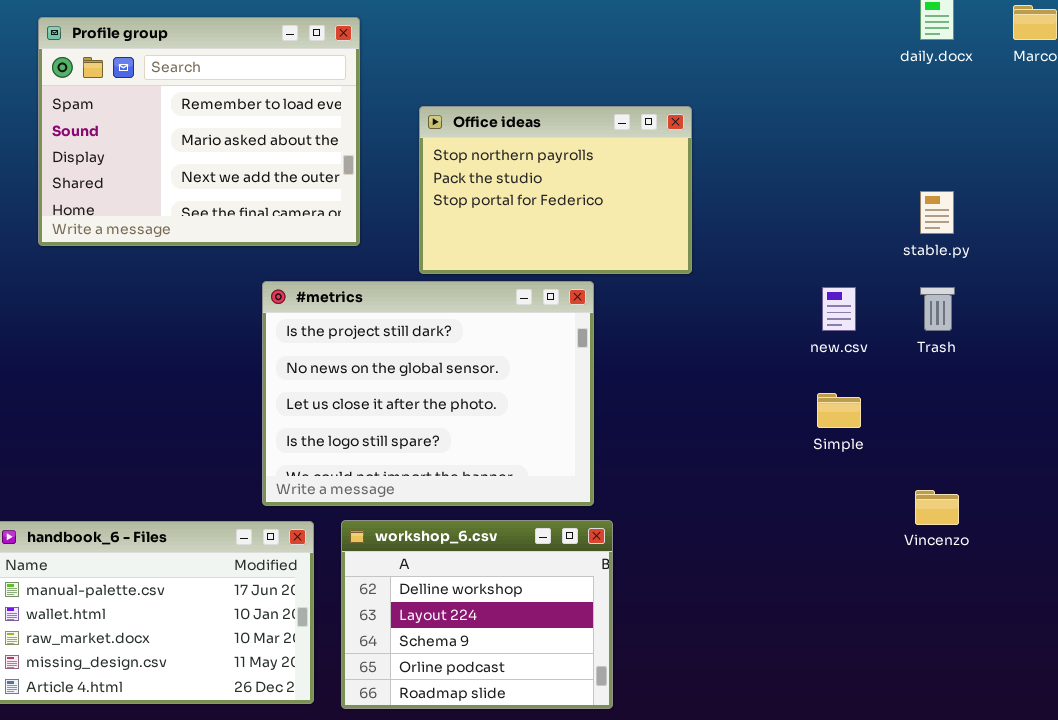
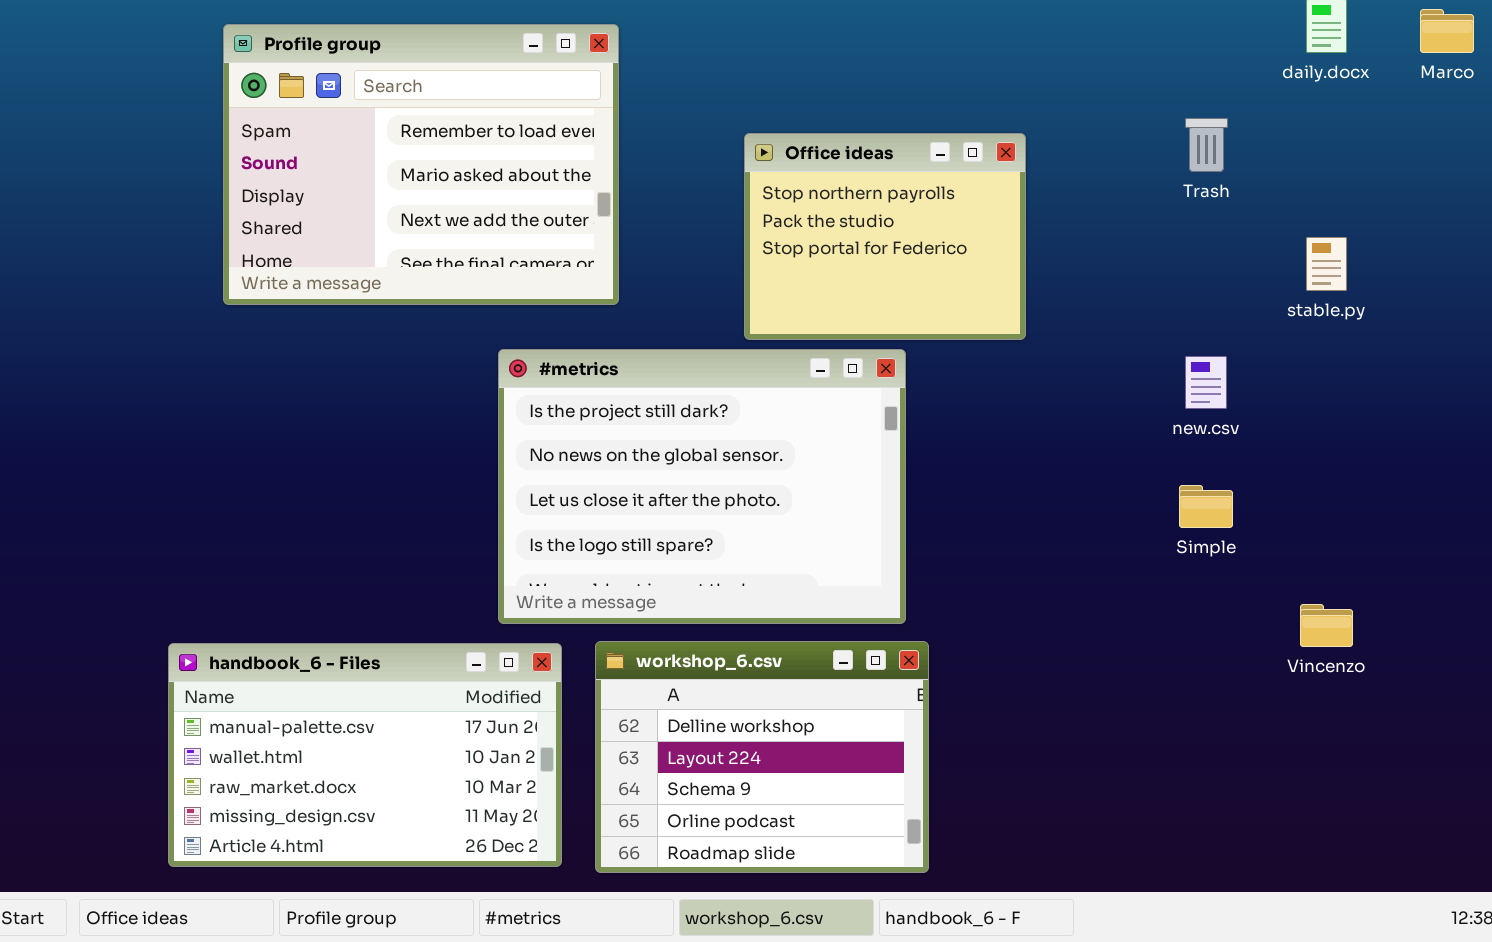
Office ideas: [419,106,692,274] -> [744,133,1026,340], resized
Trash: [920,287,955,331] -> [1185,118,1228,172], moved

